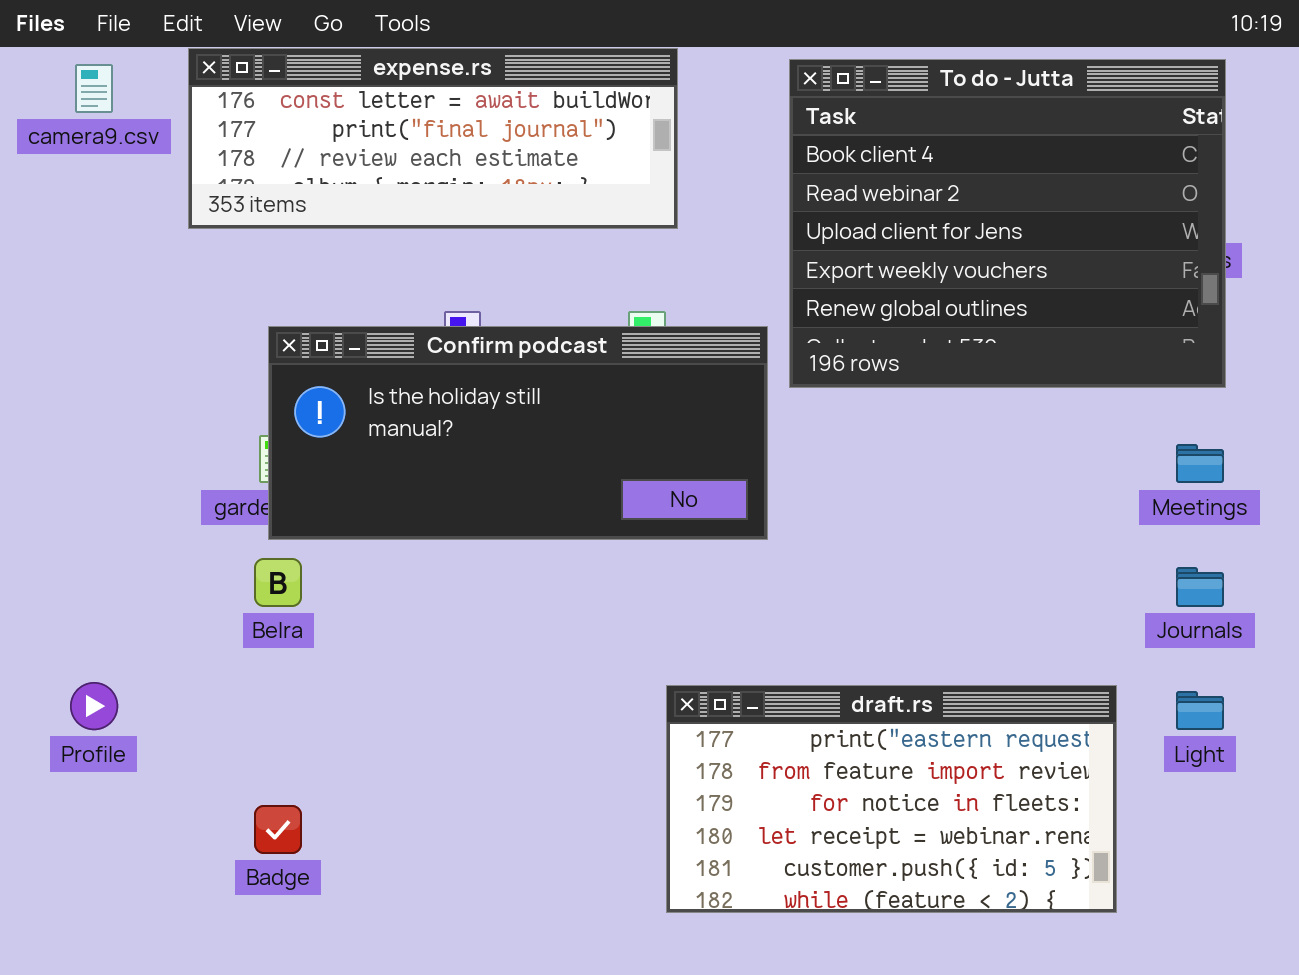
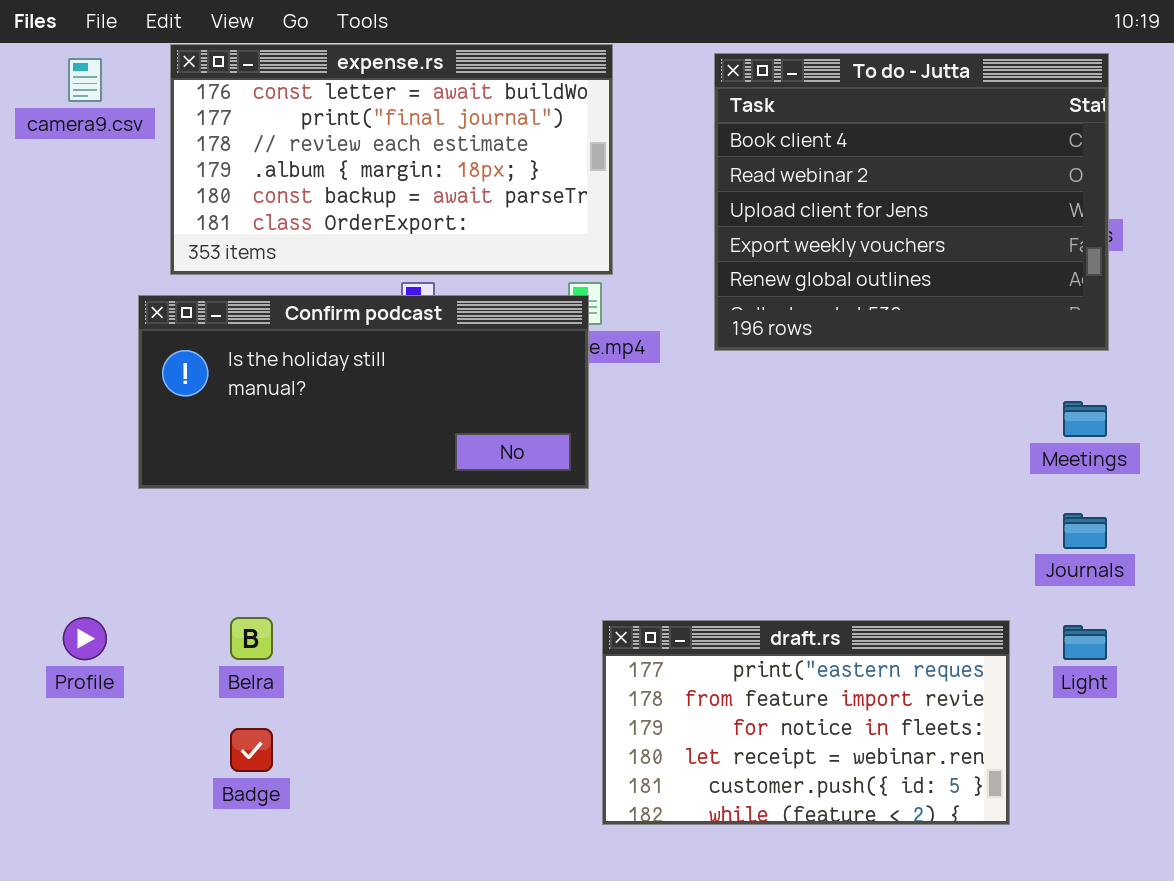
expense.rs: [188,48,678,229] -> [170,44,613,275], resized
Confirm podcast: [268,326,768,540] -> [138,295,589,489], moved
Belra: [254,558,302,607] -> [230,617,273,660], moved

